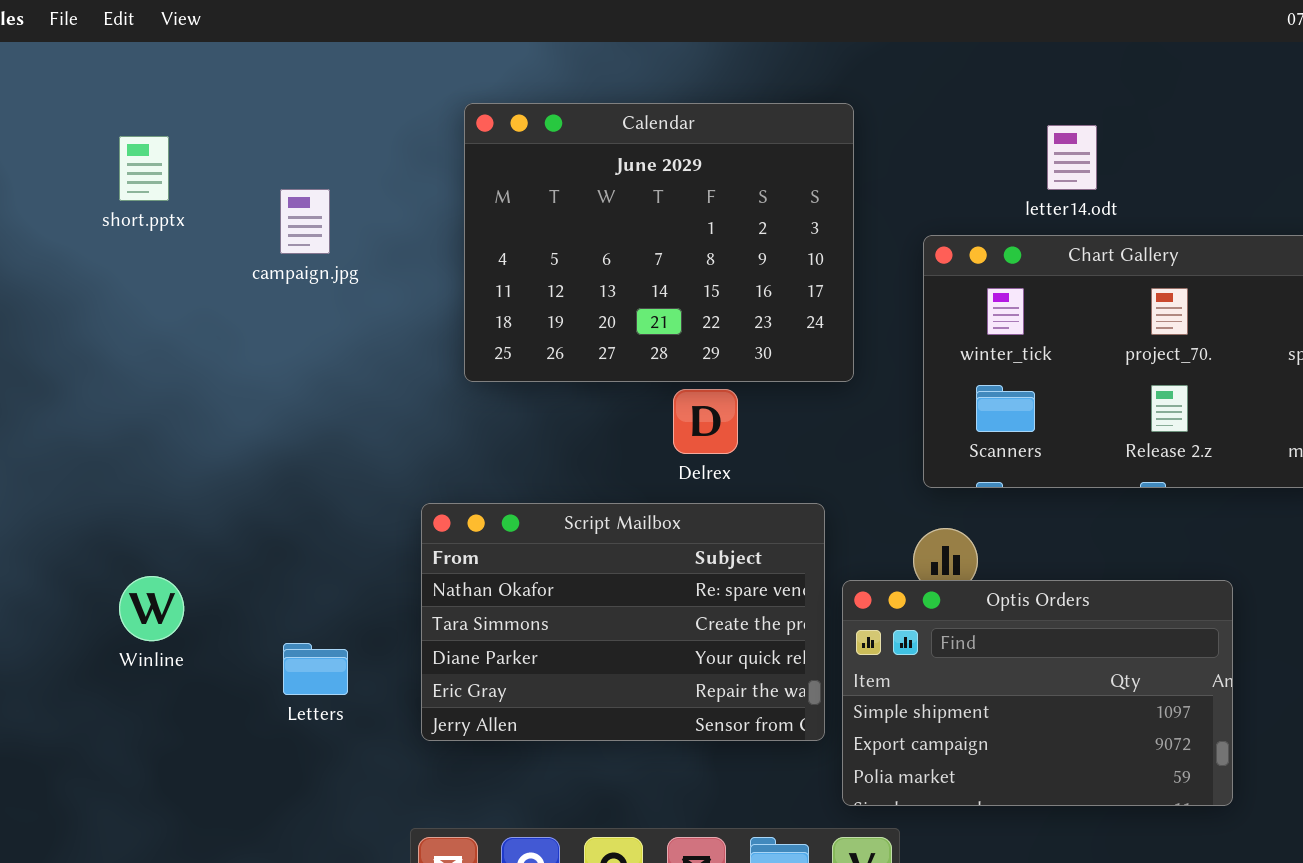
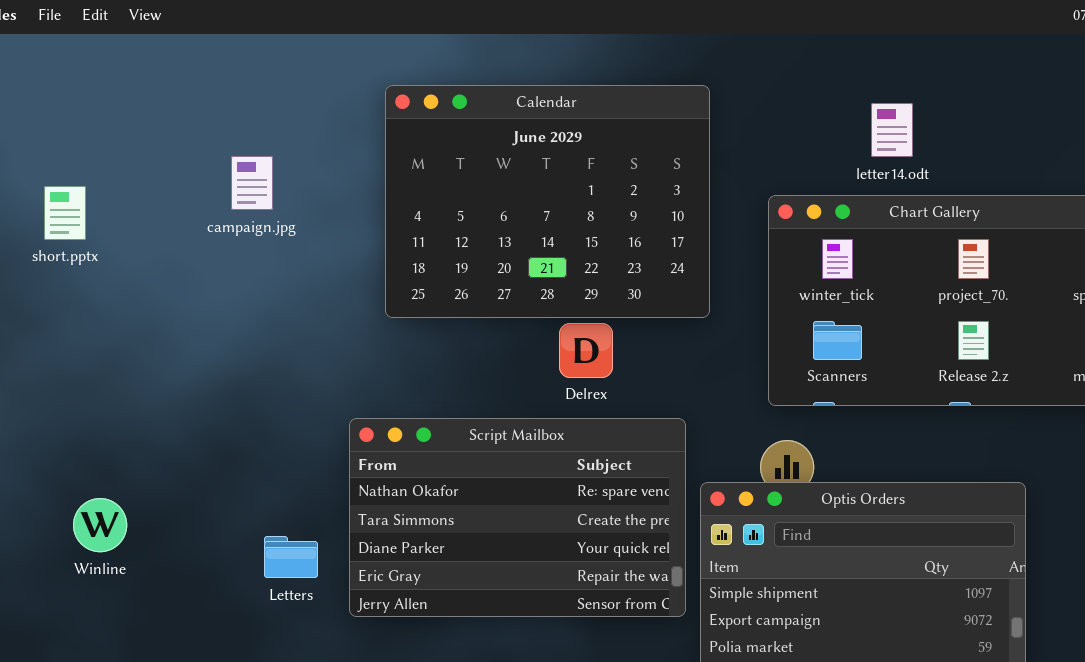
short.pptx: [119,136,169,201] -> [44,186,86,240], moved
Winline: [119,576,184,641] -> [73,498,127,552], moved
Letters: [283,643,348,695] -> [264,536,318,578], moved

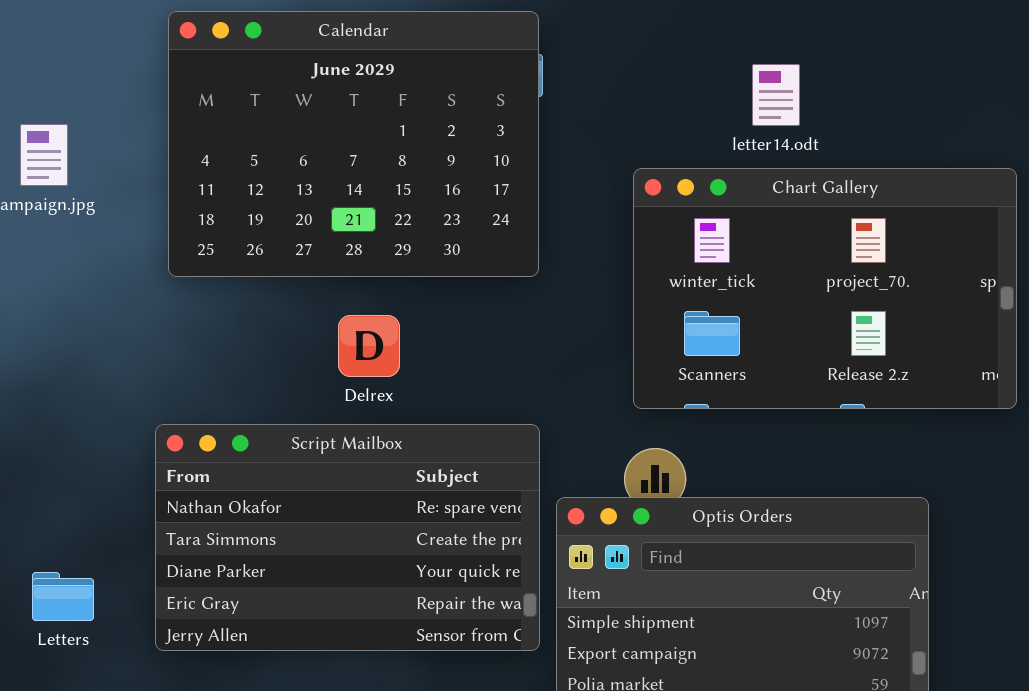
Calendar: [385,85,710,318] -> [168,11,539,277], moved
Delrex: [559,323,613,378] -> [338,315,400,377], moved
Letters: [264,536,318,578] -> [32,572,94,621], moved

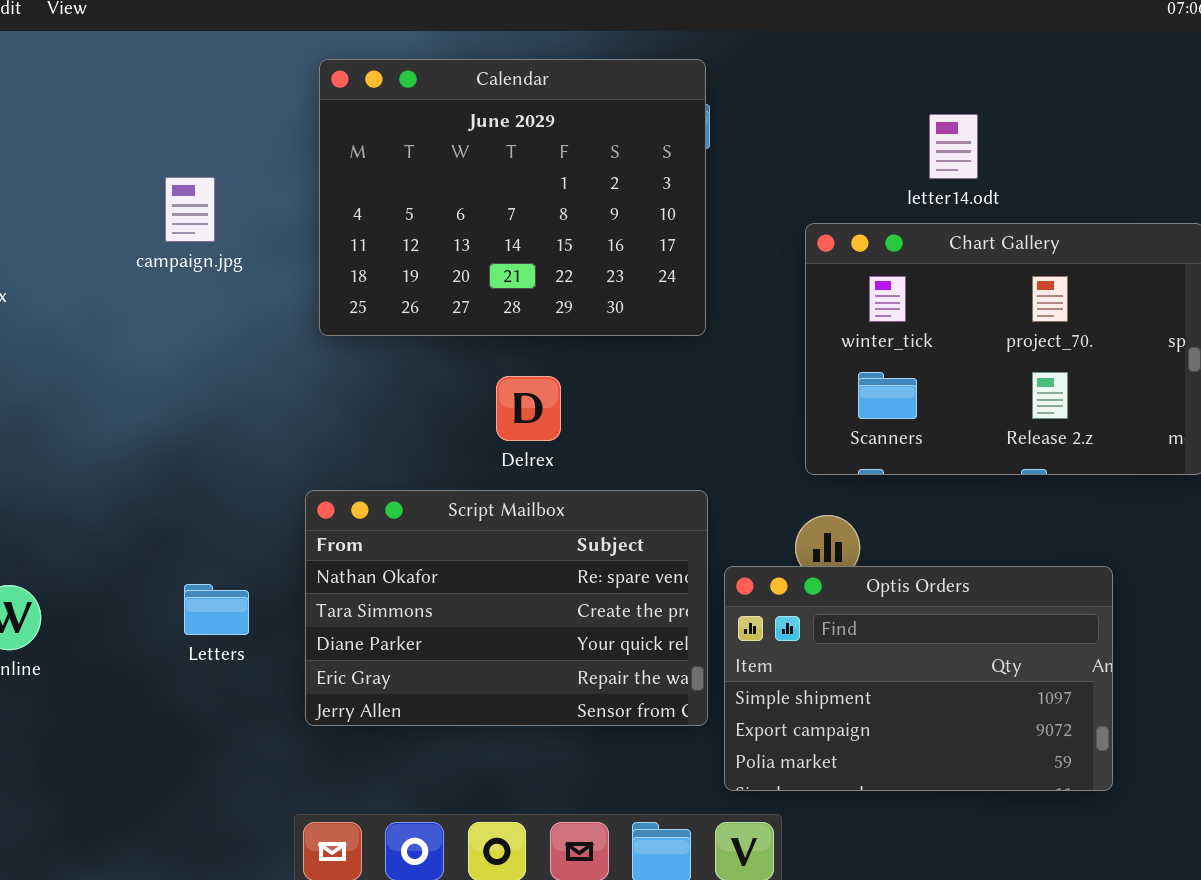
Letters: [32,572,94,621] -> [184,584,249,635], moved

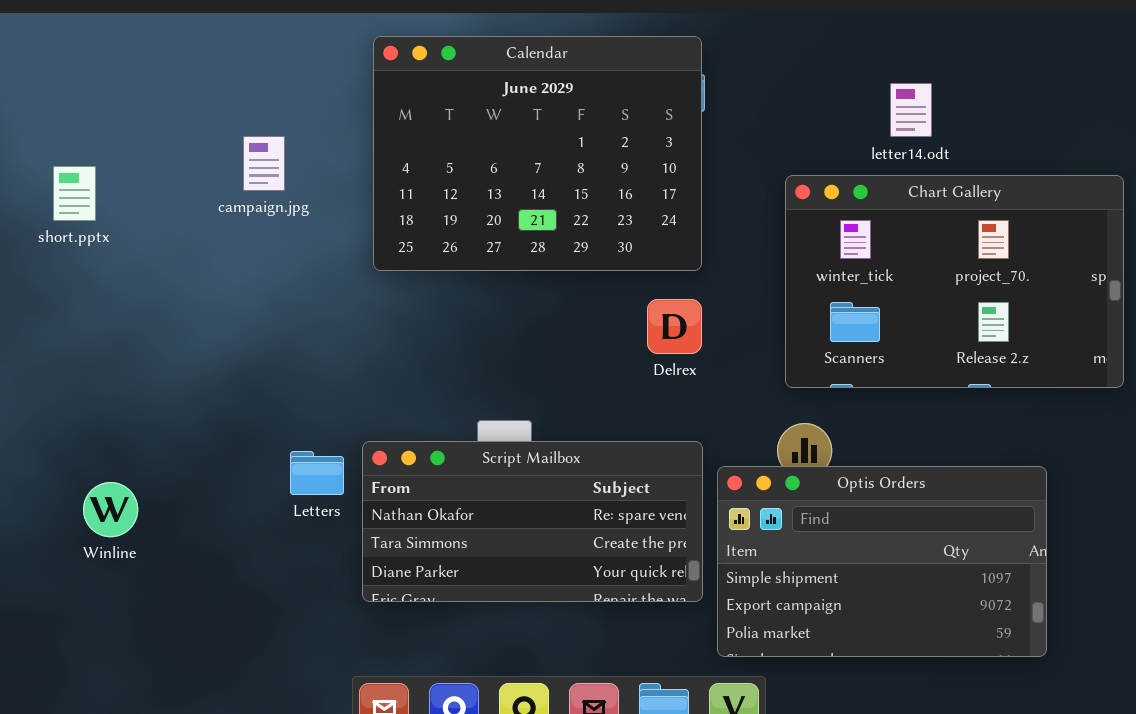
Delrex: [496,376,561,441] -> [647,299,702,354], moved
Script Mailbox: [305,490,708,726] -> [362,441,703,602], resized
Letters: [184,584,249,635] -> [290,451,344,495], moved

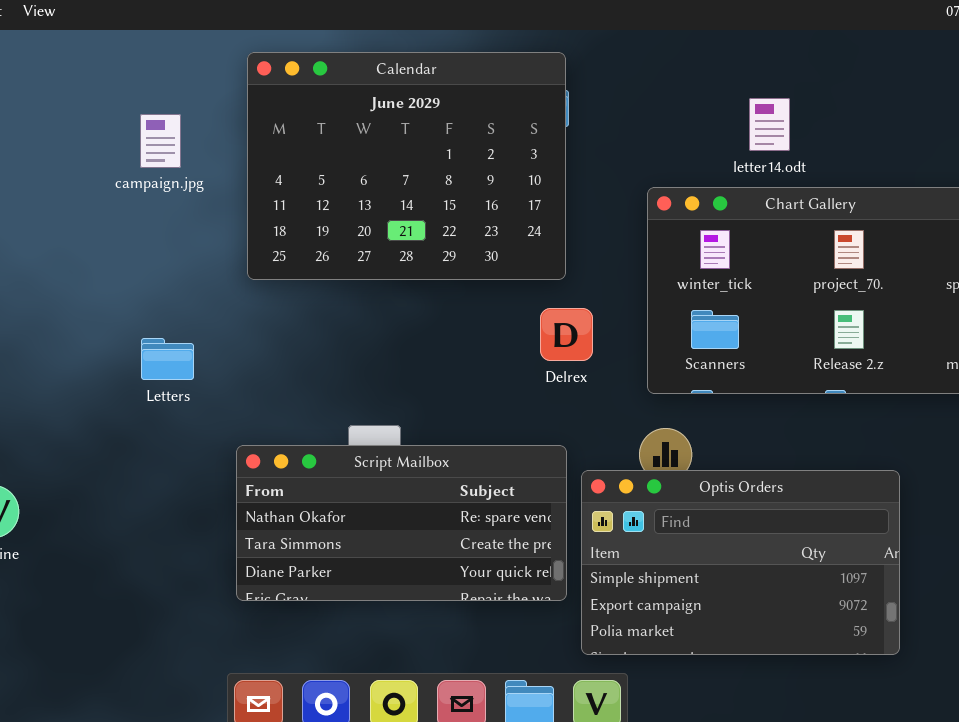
campaign.jpg: [243,136,285,191] -> [140,114,181,168], moved
Delrex: [647,299,702,354] -> [540,308,593,361], moved
Letters: [290,451,344,495] -> [141,338,194,380], moved

